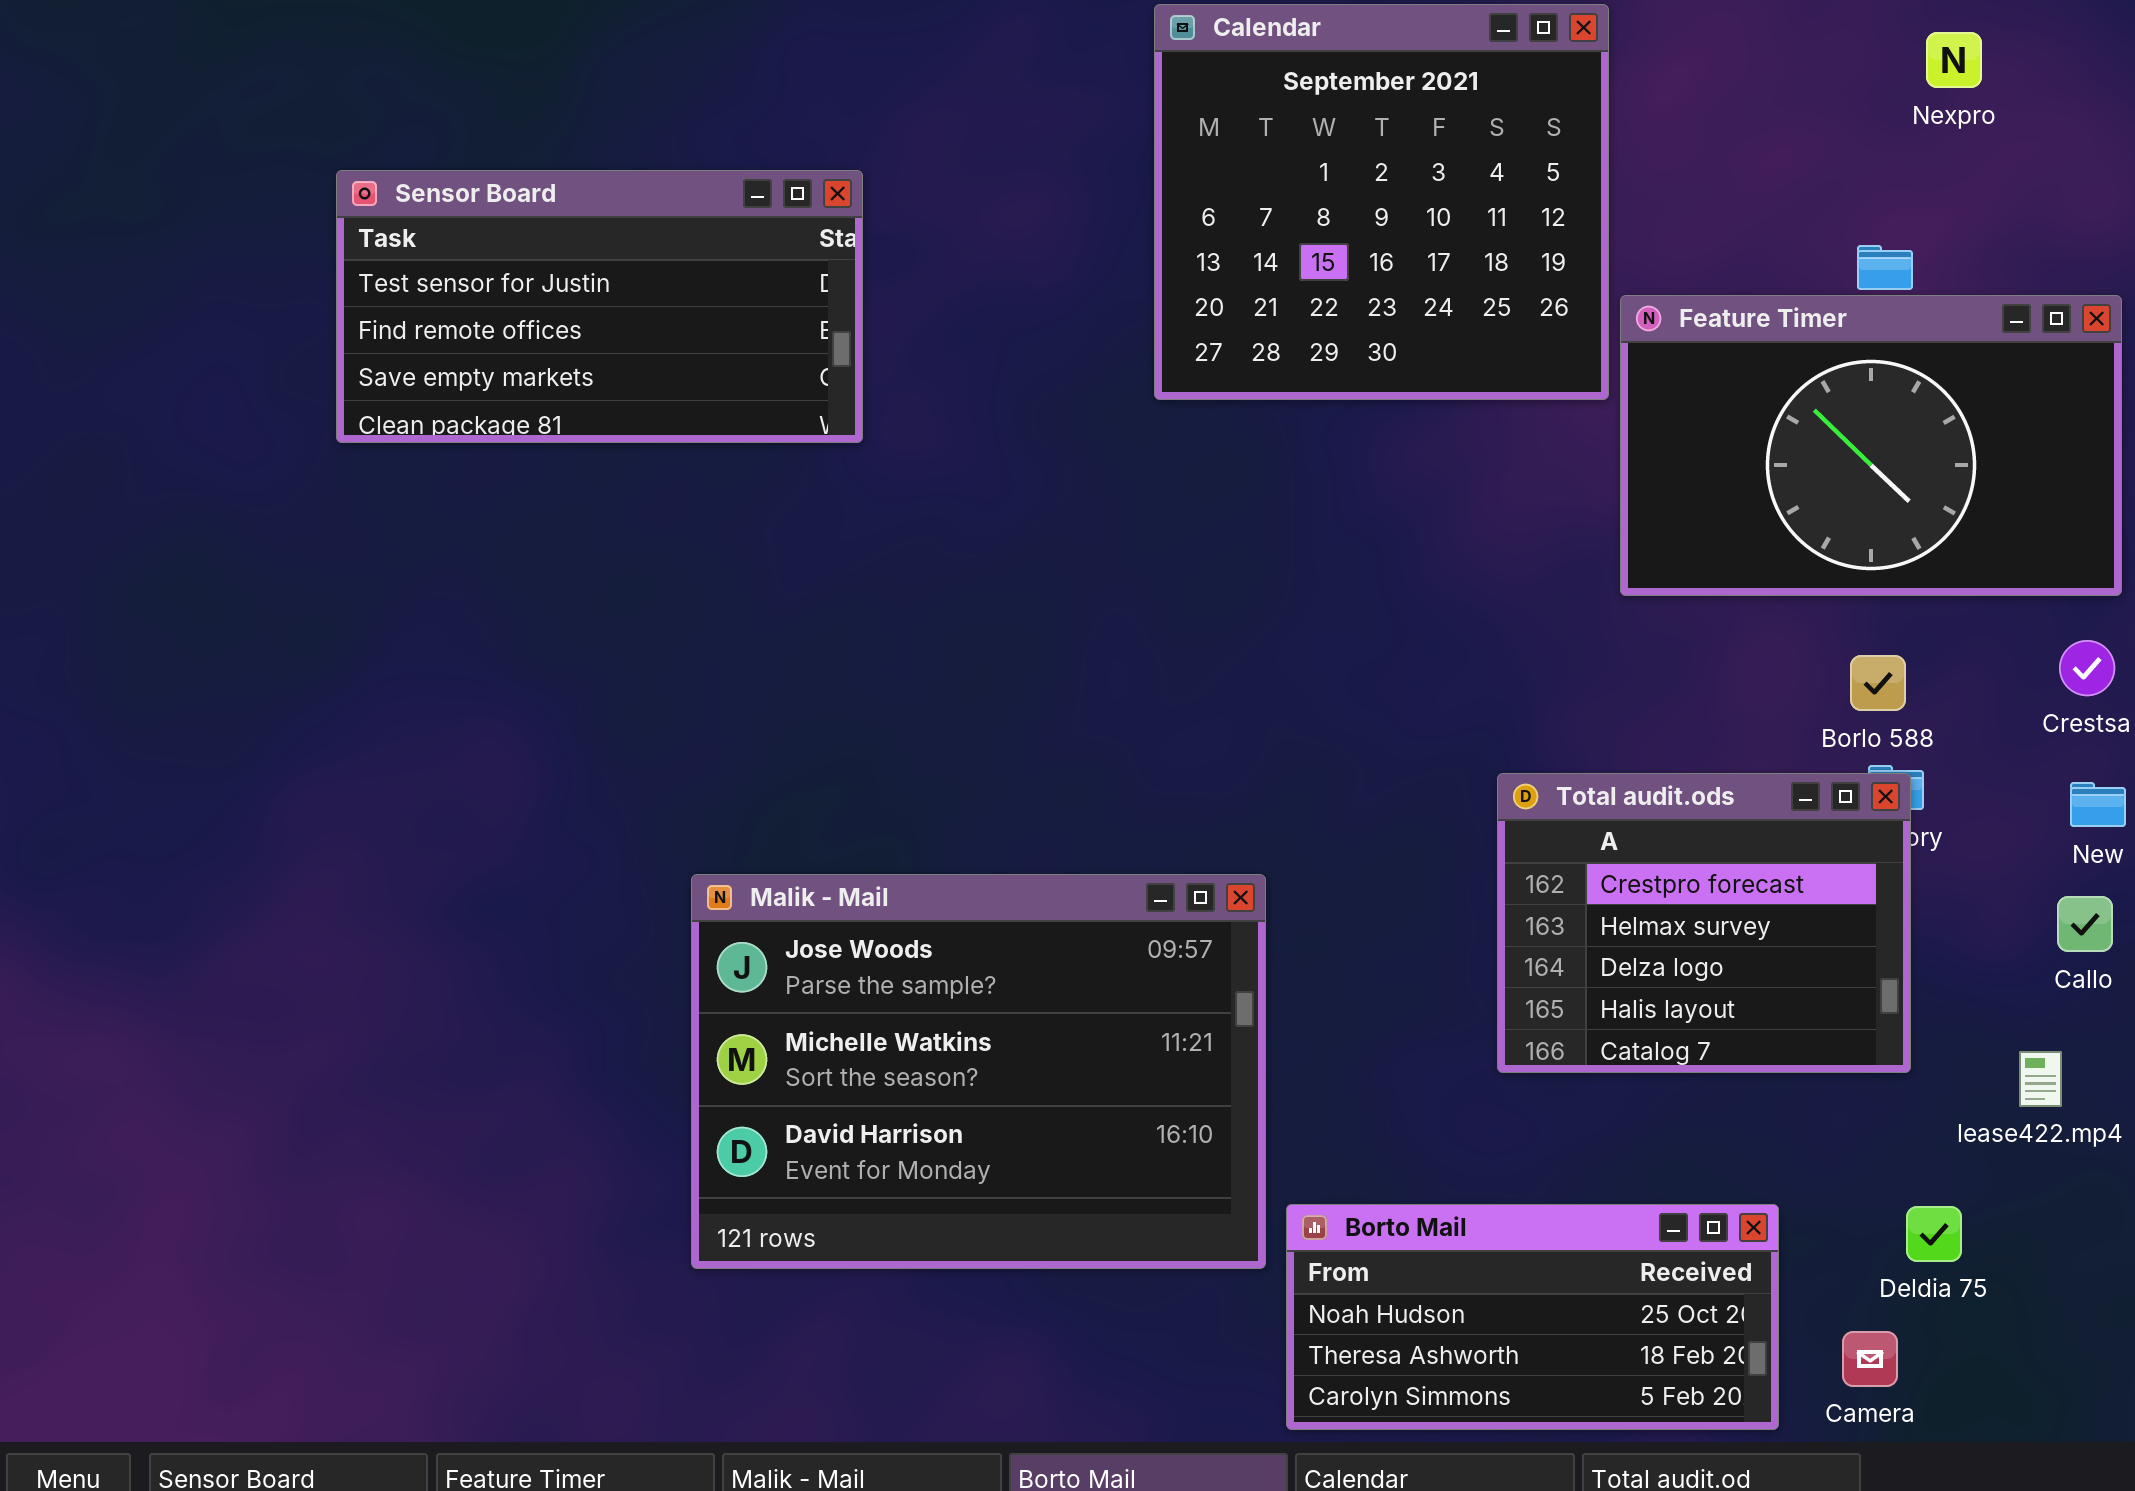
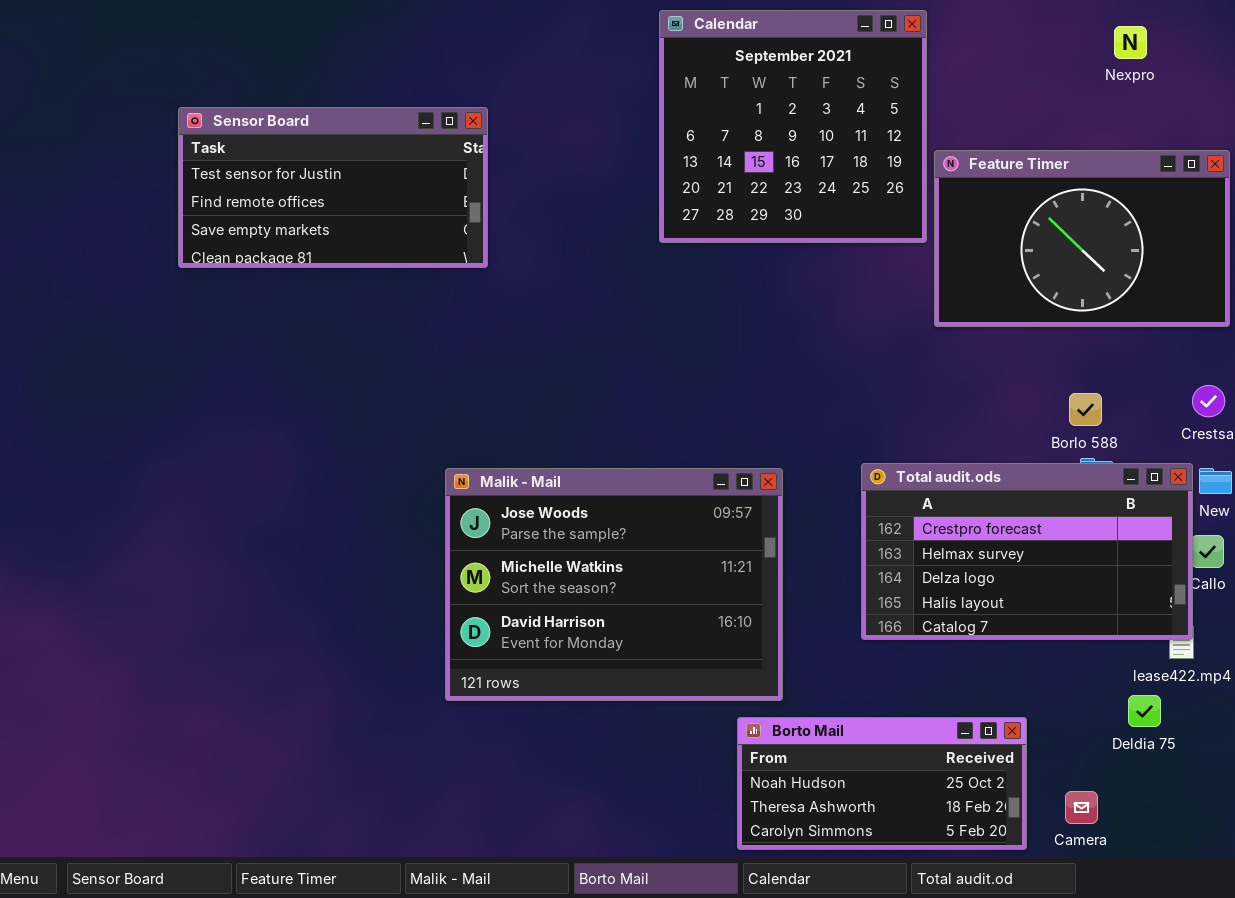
Feature Timer: [1620,295,2122,596] -> [934,150,1230,327], moved
Total audit.ods: [1497,773,1911,1073] -> [861,463,1193,640], resized
Malik - Mail: [691,874,1266,1269] -> [445,468,783,701], moved
Deldia 75: [1906,1206,1962,1262] -> [1128,695,1161,727], moved

